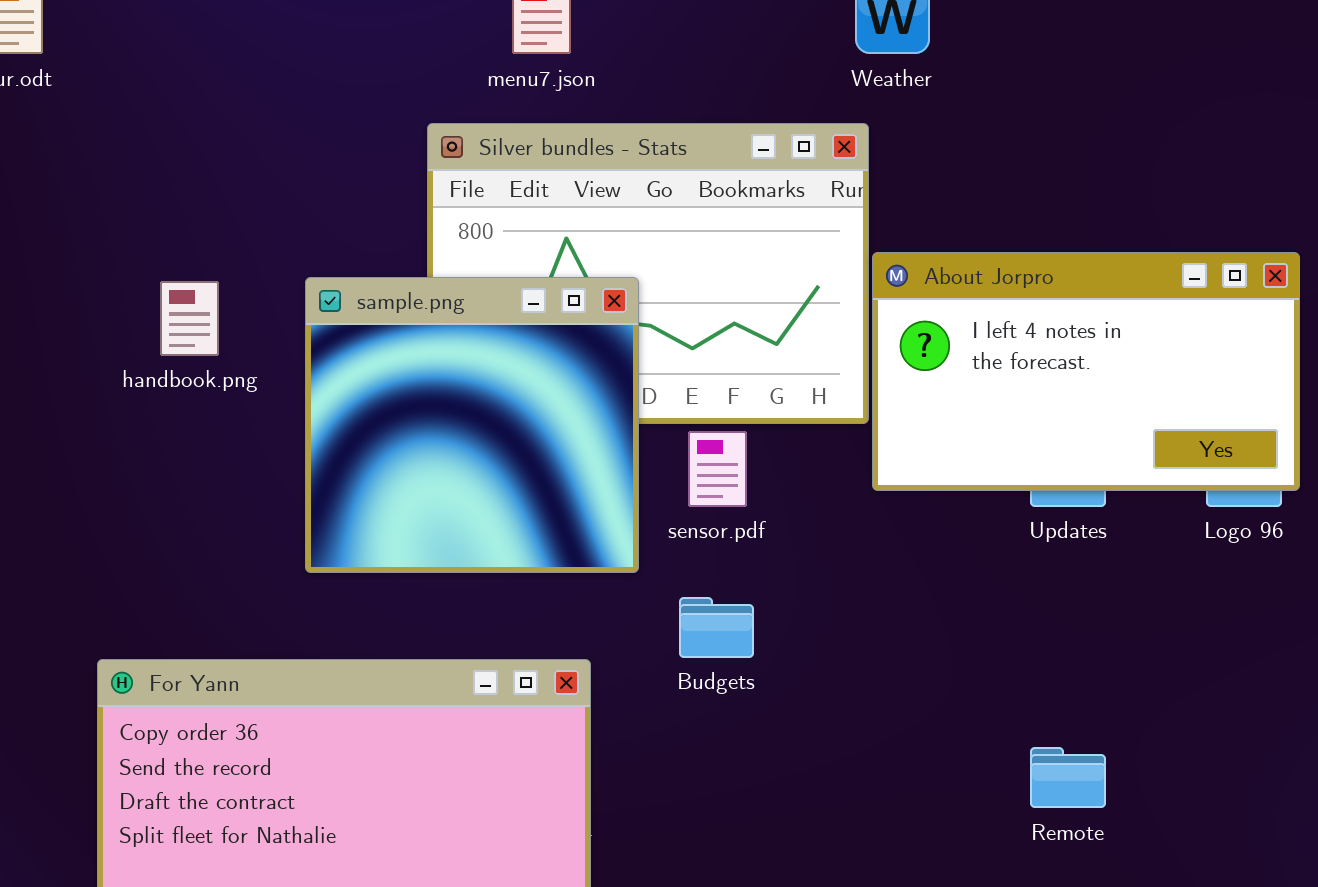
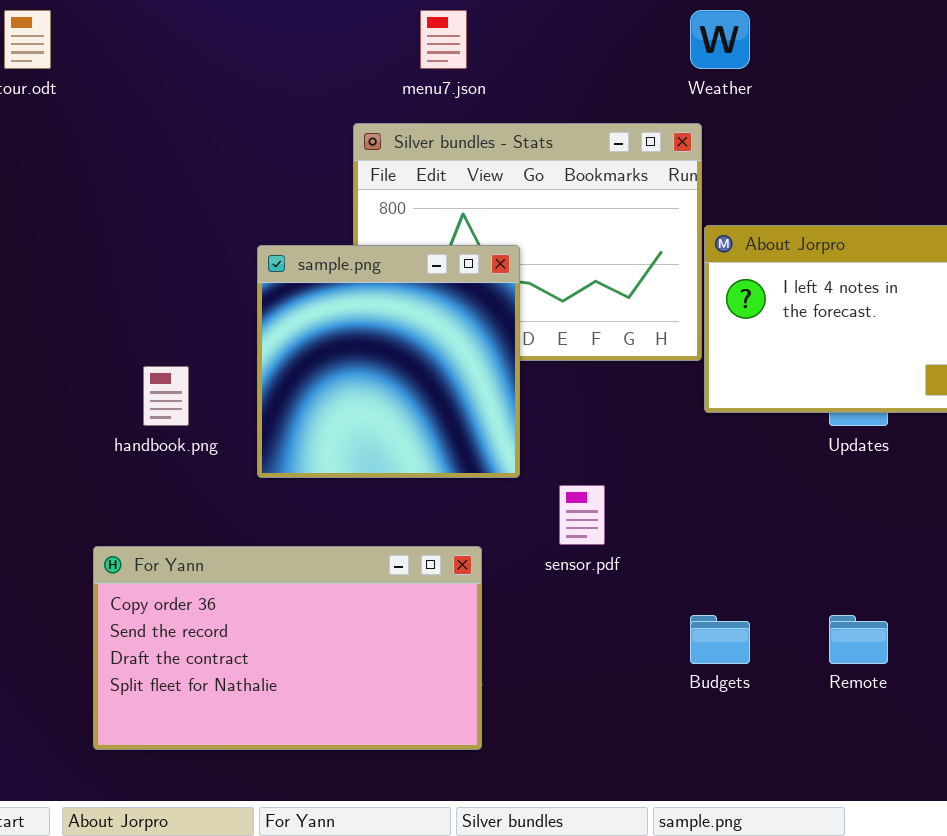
handbook.png: [160,281,219,356] -> [143,366,189,426], moved
sensor.pdf: [688,431,747,507] -> [559,485,605,545], moved
Budgets: [679,597,754,658] -> [690,615,750,664], moved

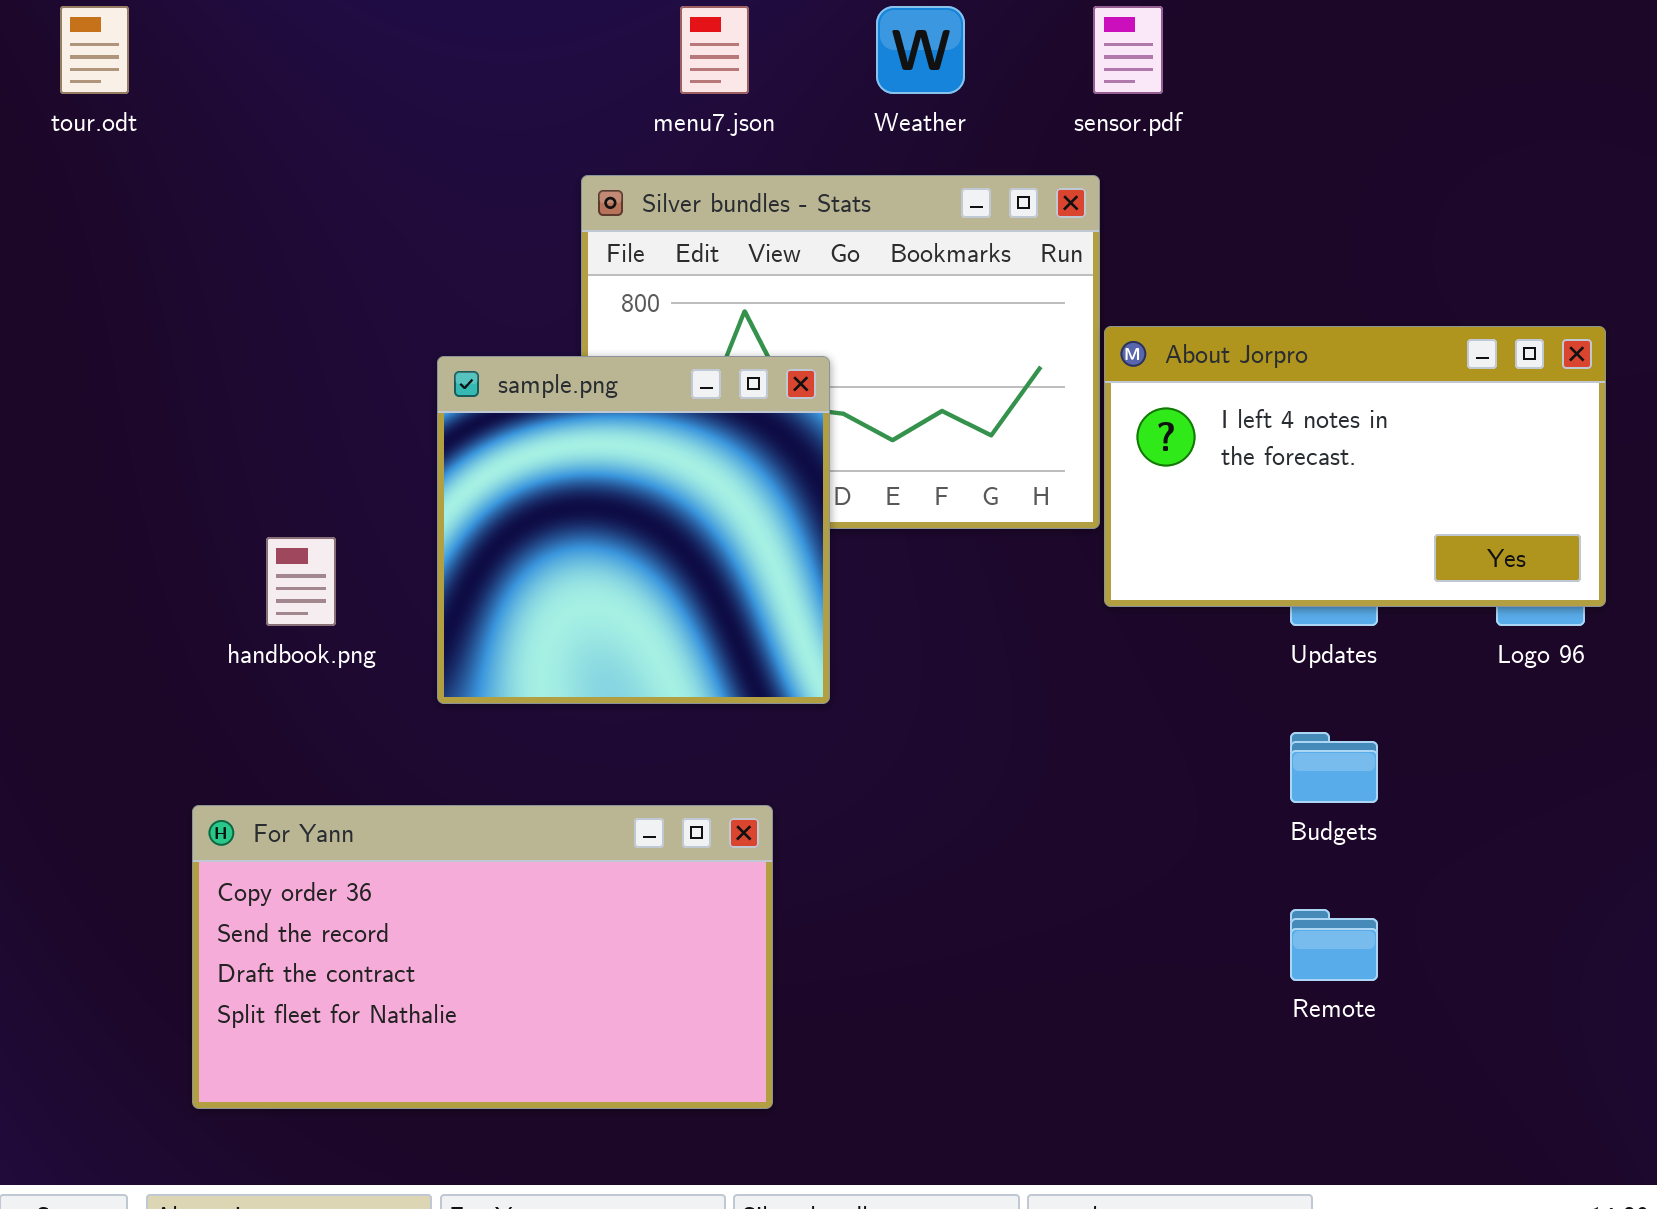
Weather: [690,10,750,69] -> [876,6,965,94], moved
sensor.pdf: [559,485,605,545] -> [1093,6,1163,94], moved
Budgets: [690,615,750,664] -> [1290,732,1378,803], moved

